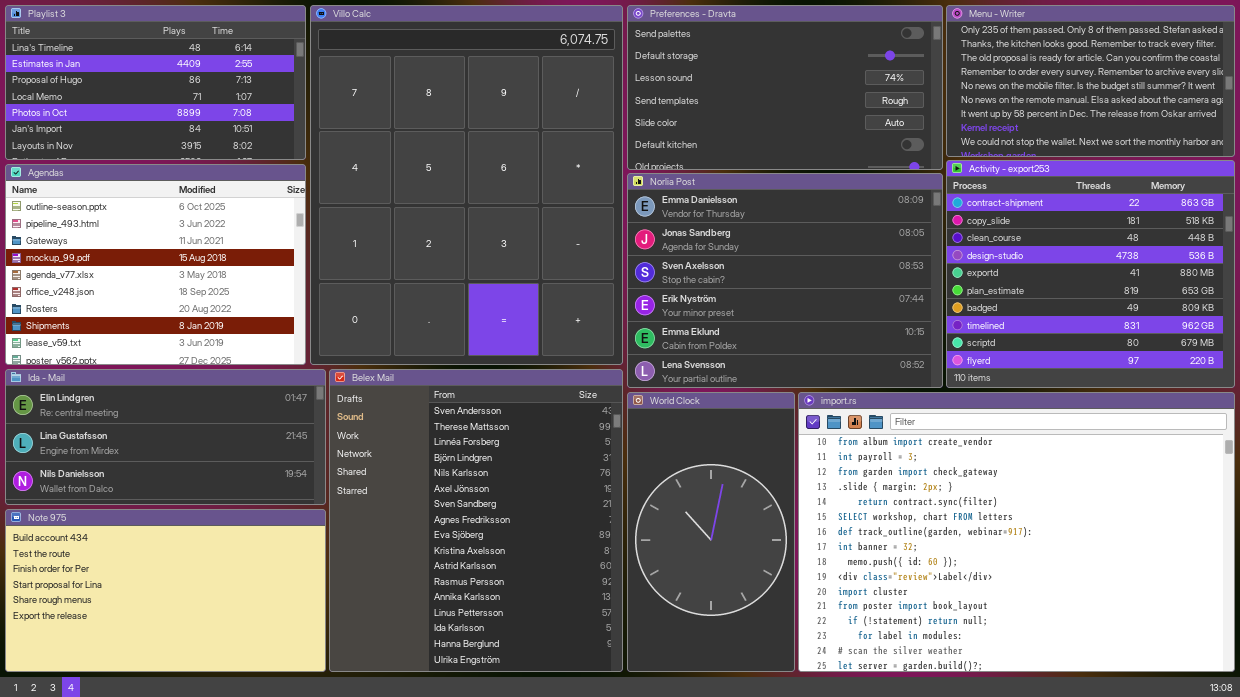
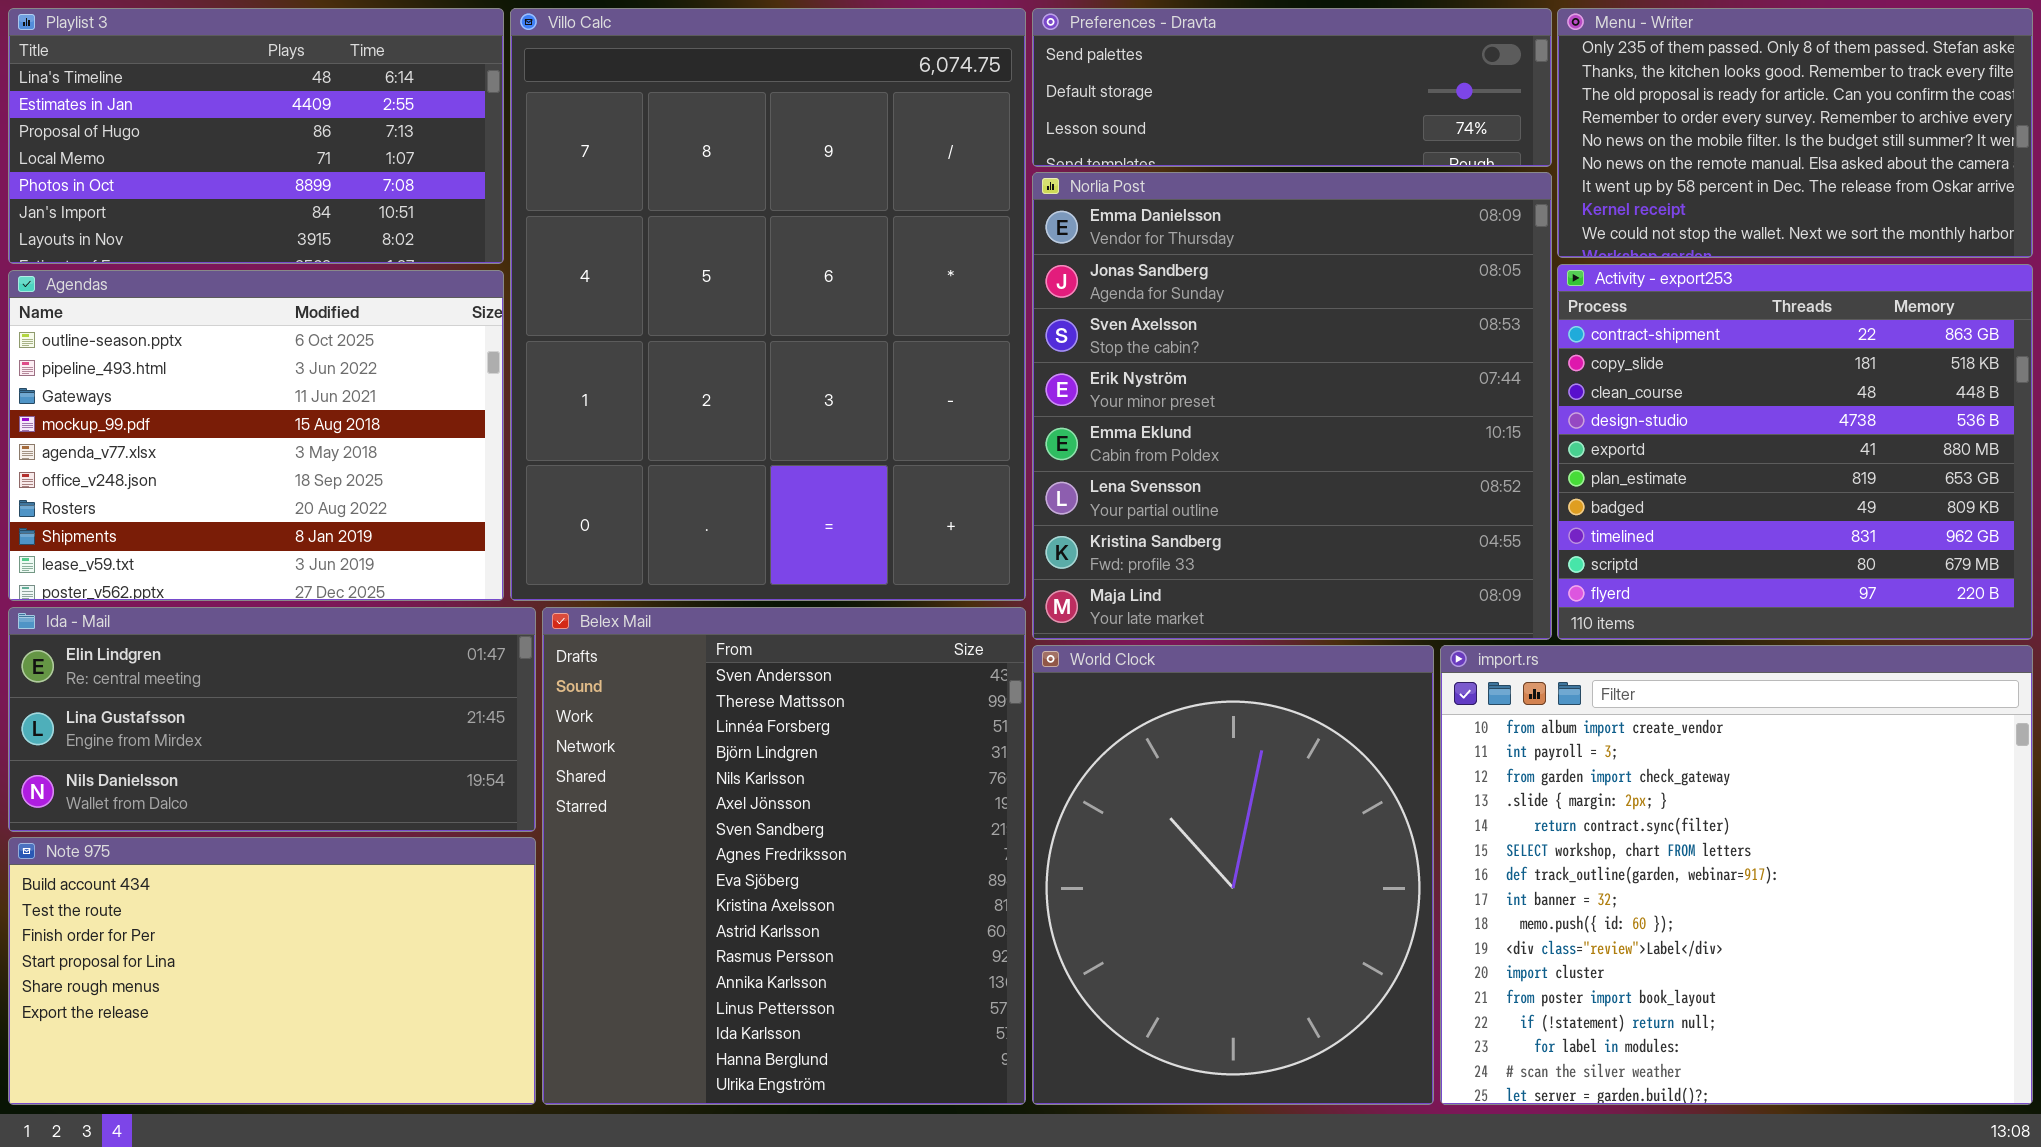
Preferences - Dravta: [627,5,943,170] -> [1032,8,1552,167], resized
Norlia Post: [627,173,943,388] -> [1032,172,1552,640], resized
World Clock: [627,392,795,672] -> [1032,645,1434,1105], resized
import.rs: [798,392,1235,672] -> [1440,645,2033,1105], resized

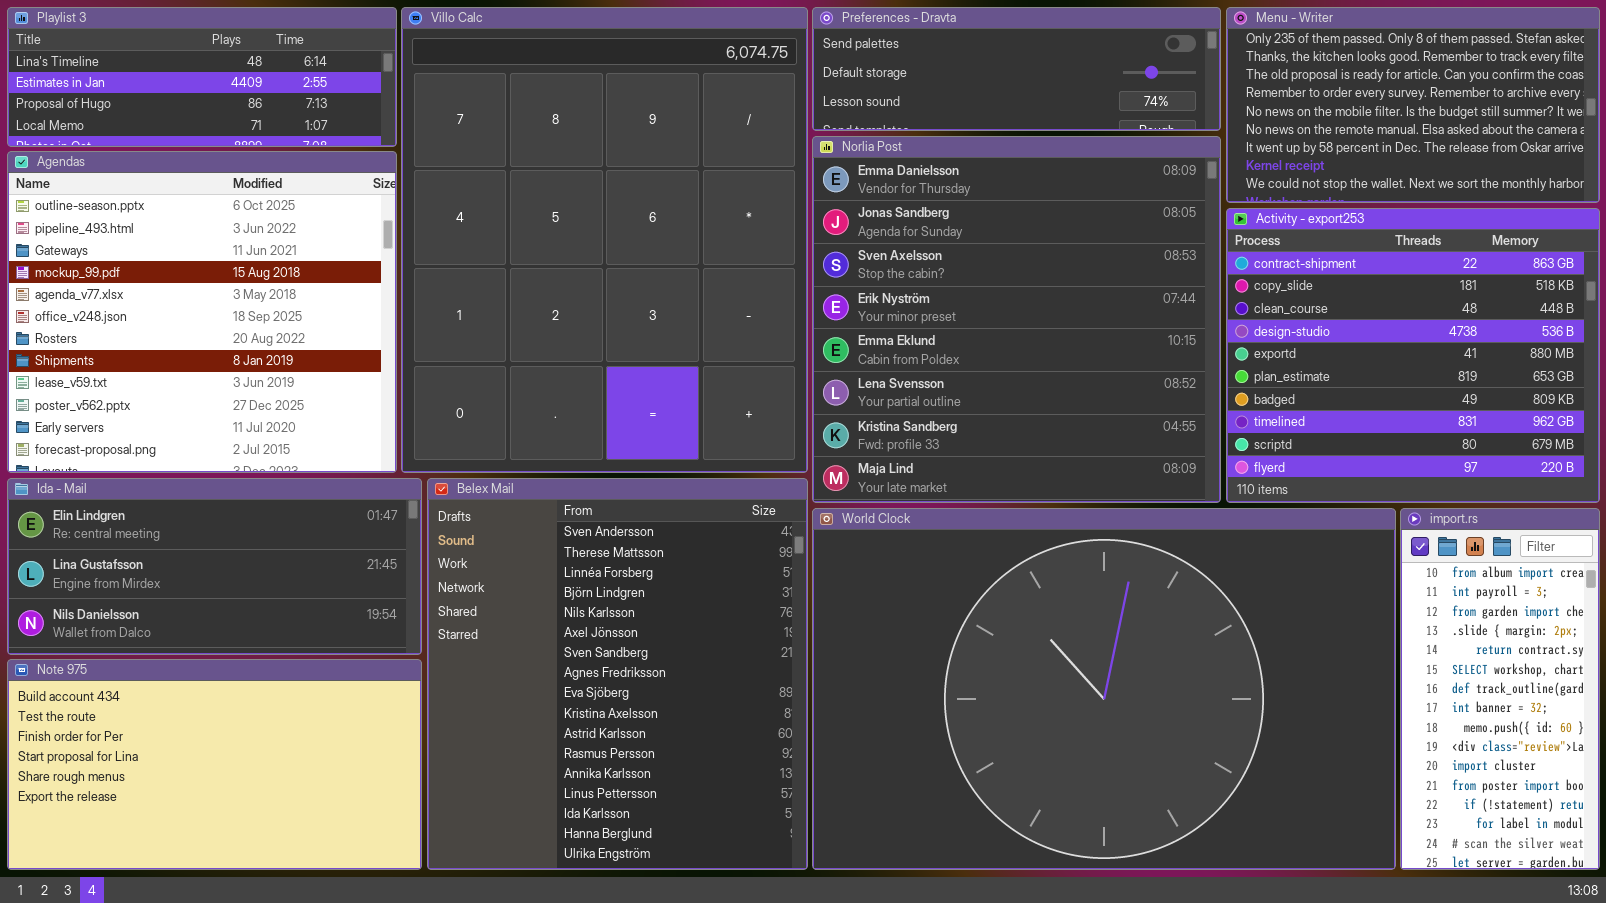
Playlist 3: [8,8,504,264] -> [7,7,397,147], resized
Agendas: [8,270,504,601] -> [7,151,397,473], resized
World Clock: [1032,645,1434,1105] -> [812,508,1396,870], resized
import.rs: [1440,645,2033,1105] -> [1400,508,1600,870], resized

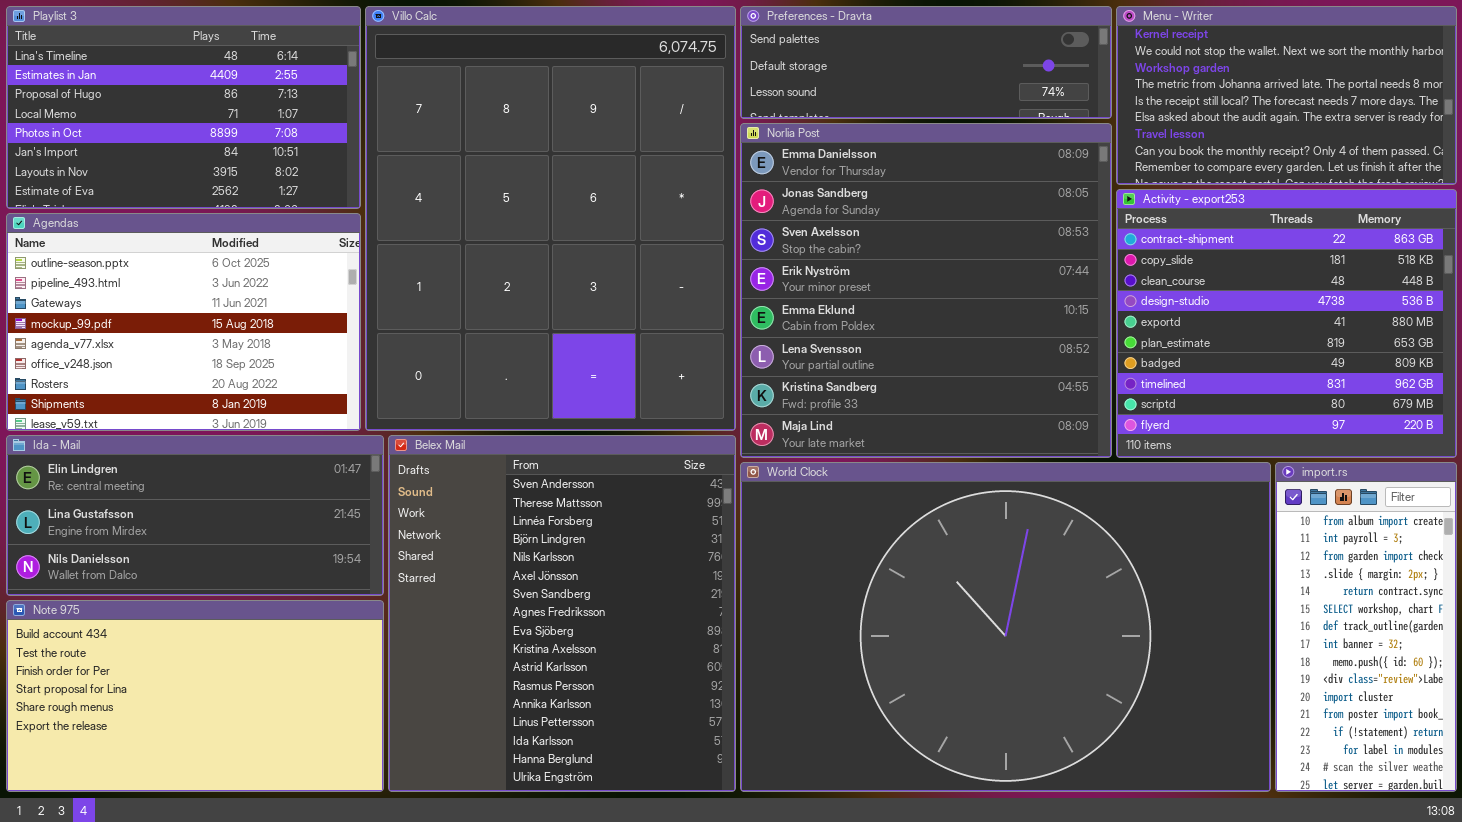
Playlist 3: [7,7,397,147] -> [6,6,361,209], resized
Menu - Writer: [1226,7,1600,203] -> [1116,6,1457,185], scrolled down 7 rows
Agendas: [7,151,397,473] -> [6,213,361,431], resized

